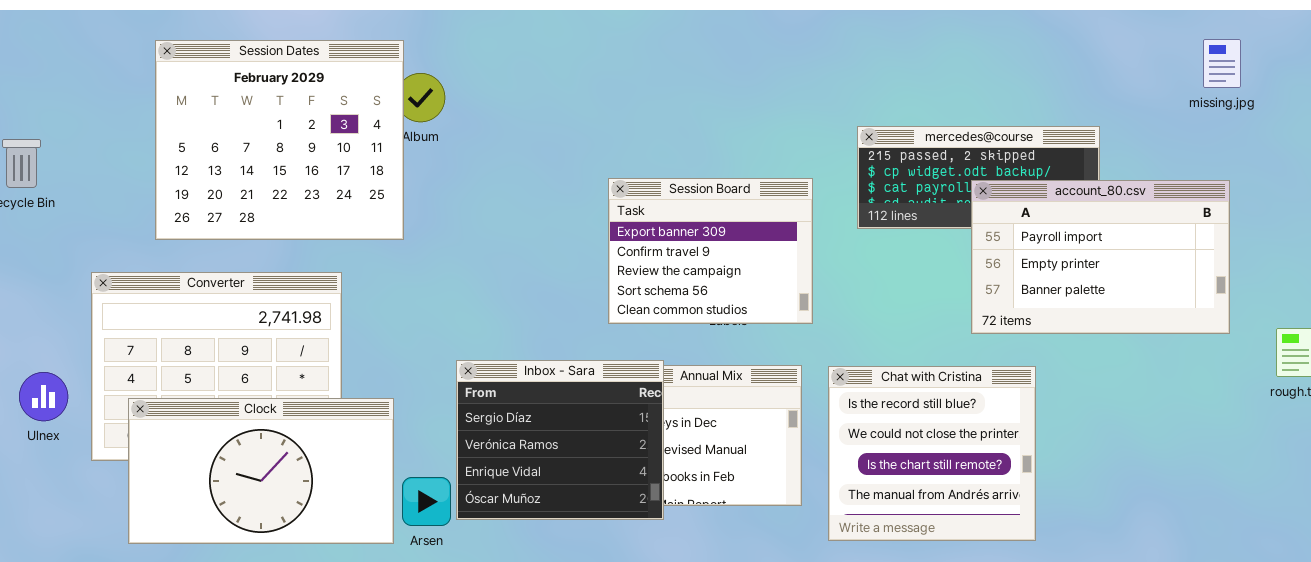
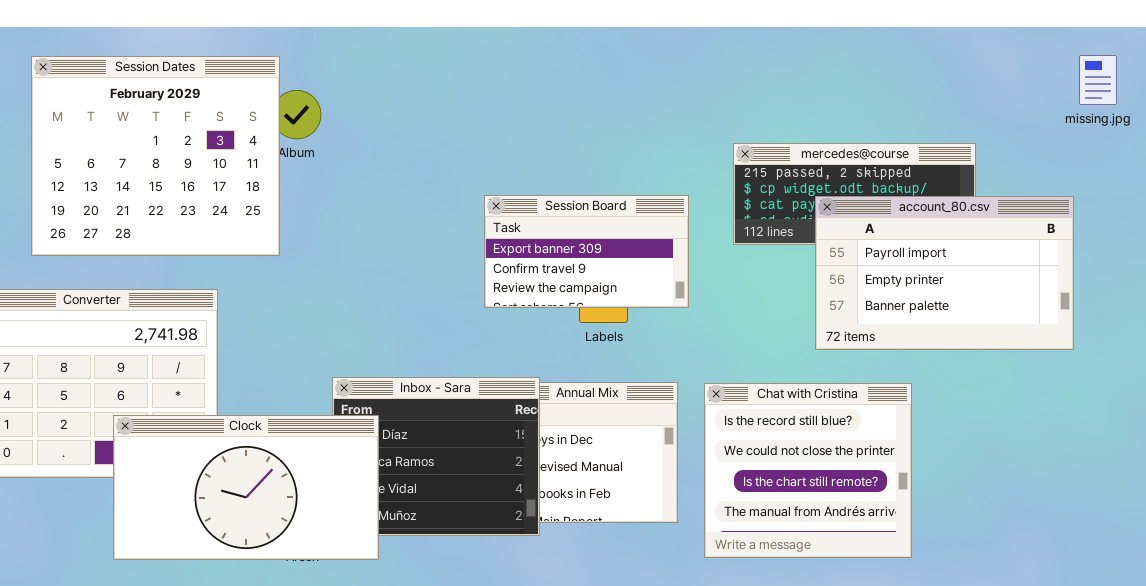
Session Board: [608,178,813,324] -> [484,195,689,308], resized
account_80.csv: [971,180,1230,334] -> [815,196,1074,350], moved
Clock: [128,398,394,544] -> [113,415,379,560], moved

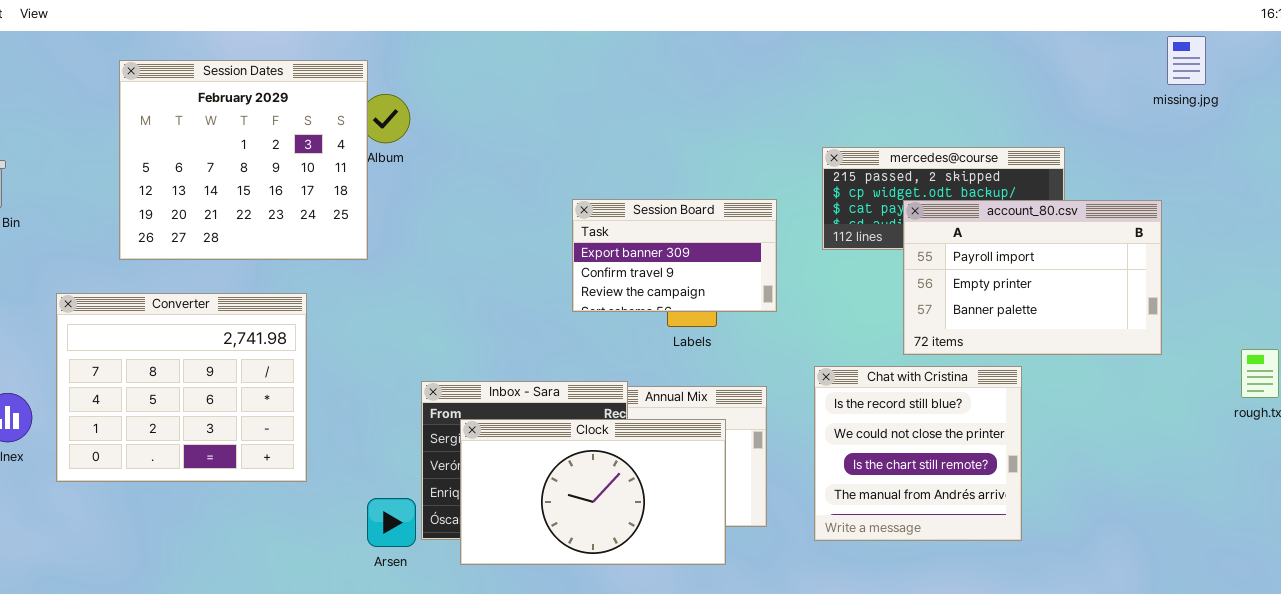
missing.jpg: [1079,55,1117,105] -> [1167,36,1206,85], moved
Chat with Cristina: [704,383,912,558] -> [814,366,1022,541], moved
Clock: [113,415,379,560] -> [460,419,726,565], moved

